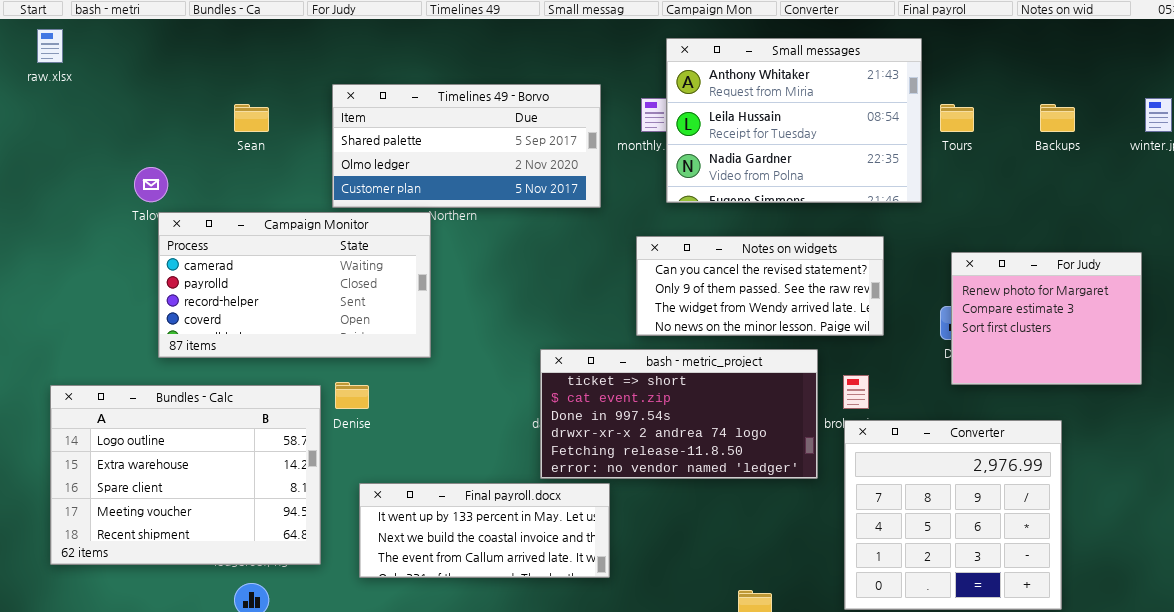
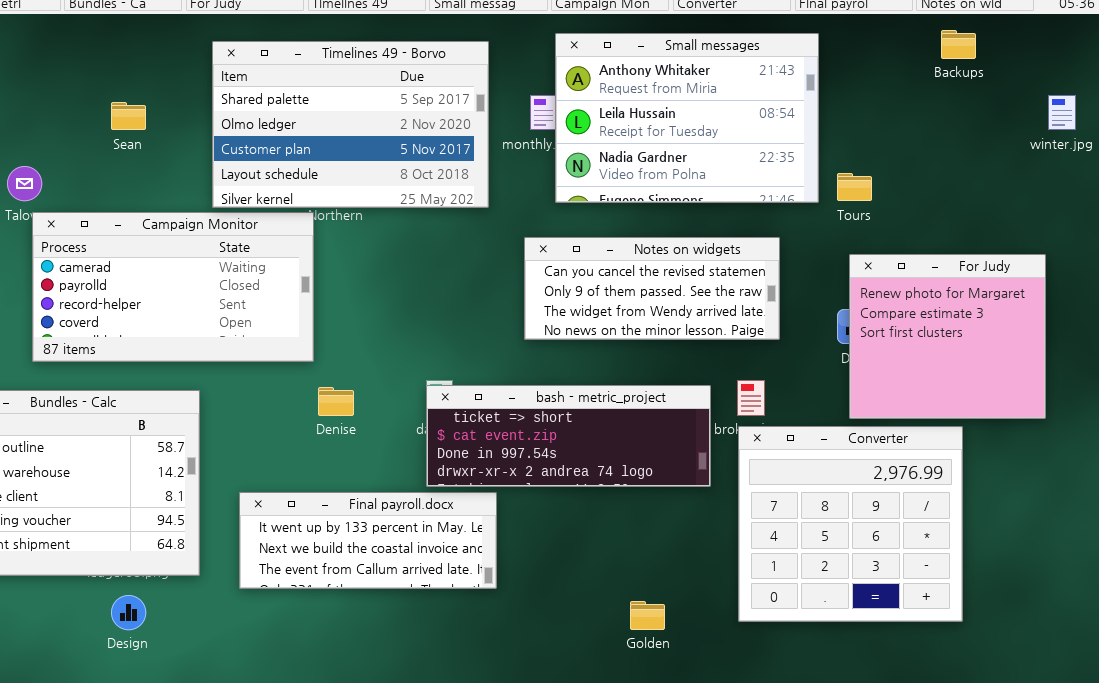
Timelines 49 - Borvo: [332,84,601,208] -> [212,41,489,208], resized
Tours: [940,104,974,132] -> [837,173,872,201], moved
Backups: [1040,104,1075,132] -> [941,30,976,59], moved
For Judy: [951,252,1142,385] -> [849,254,1046,419], resized
bash - metric_project: [540,349,818,479] -> [426,385,711,487], resized
Denise: [335,382,369,409] -> [318,387,354,416], moved

